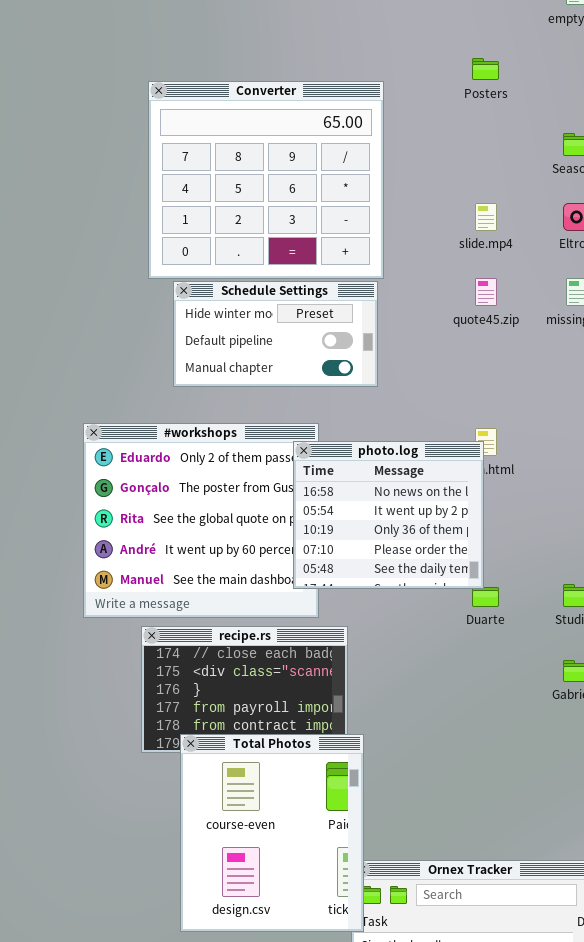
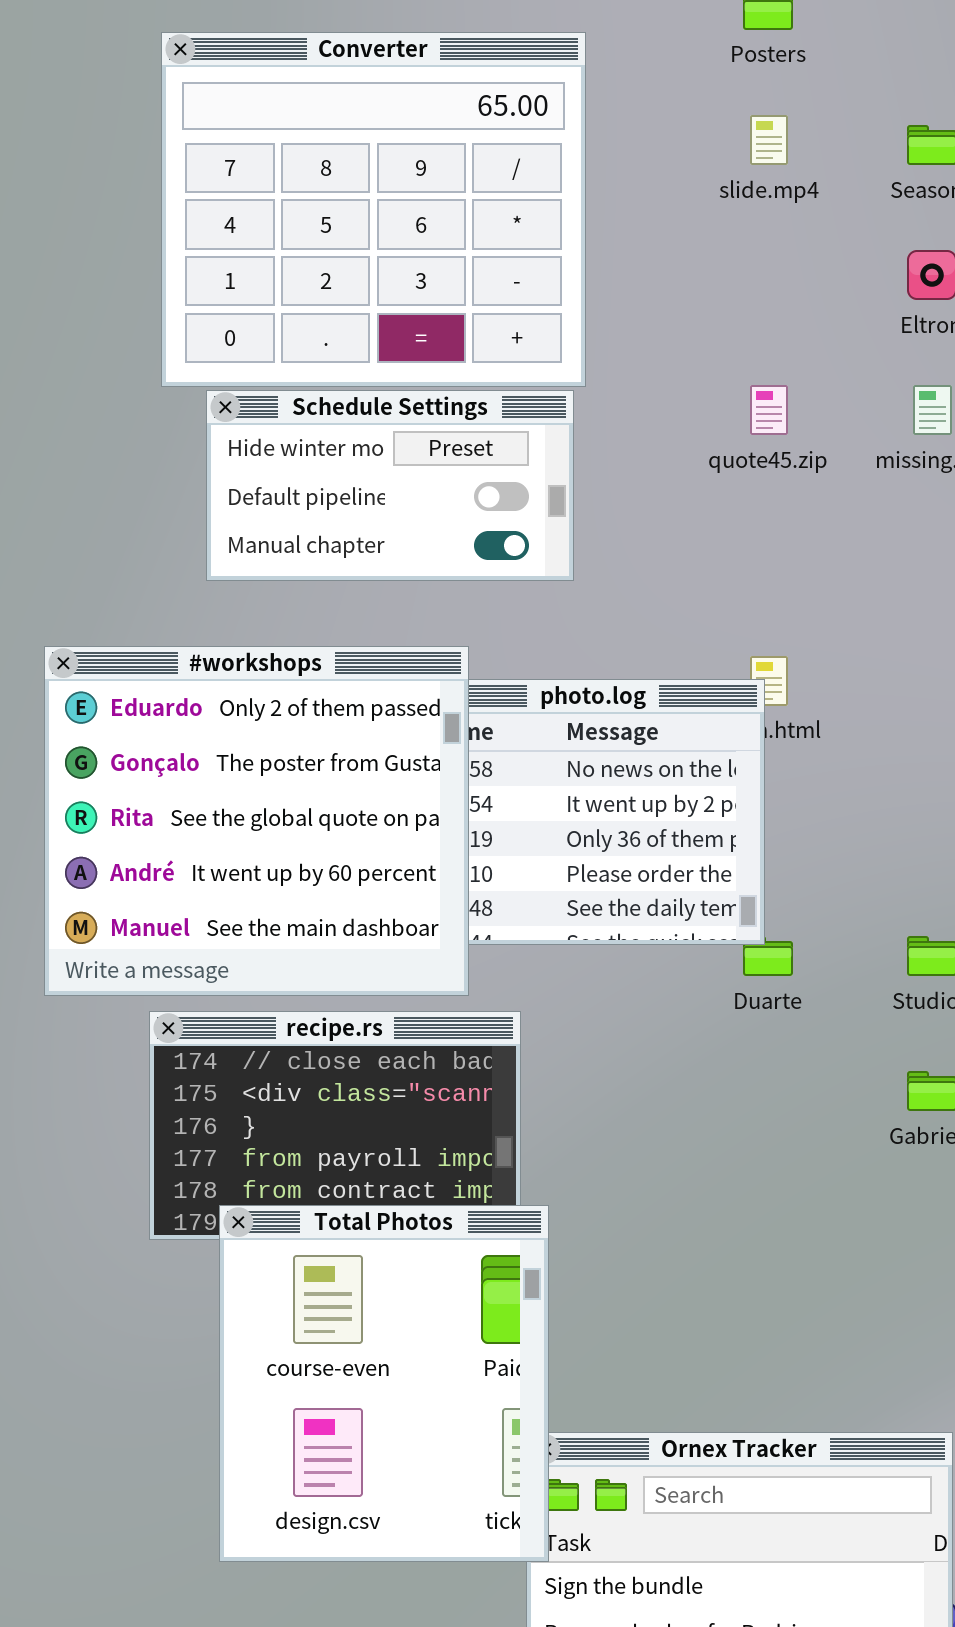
slide.mp4: [475,203,497,231] -> [750,115,788,165], moved
#workshops: [83,423,319,618] -> [44,646,469,996], raised

